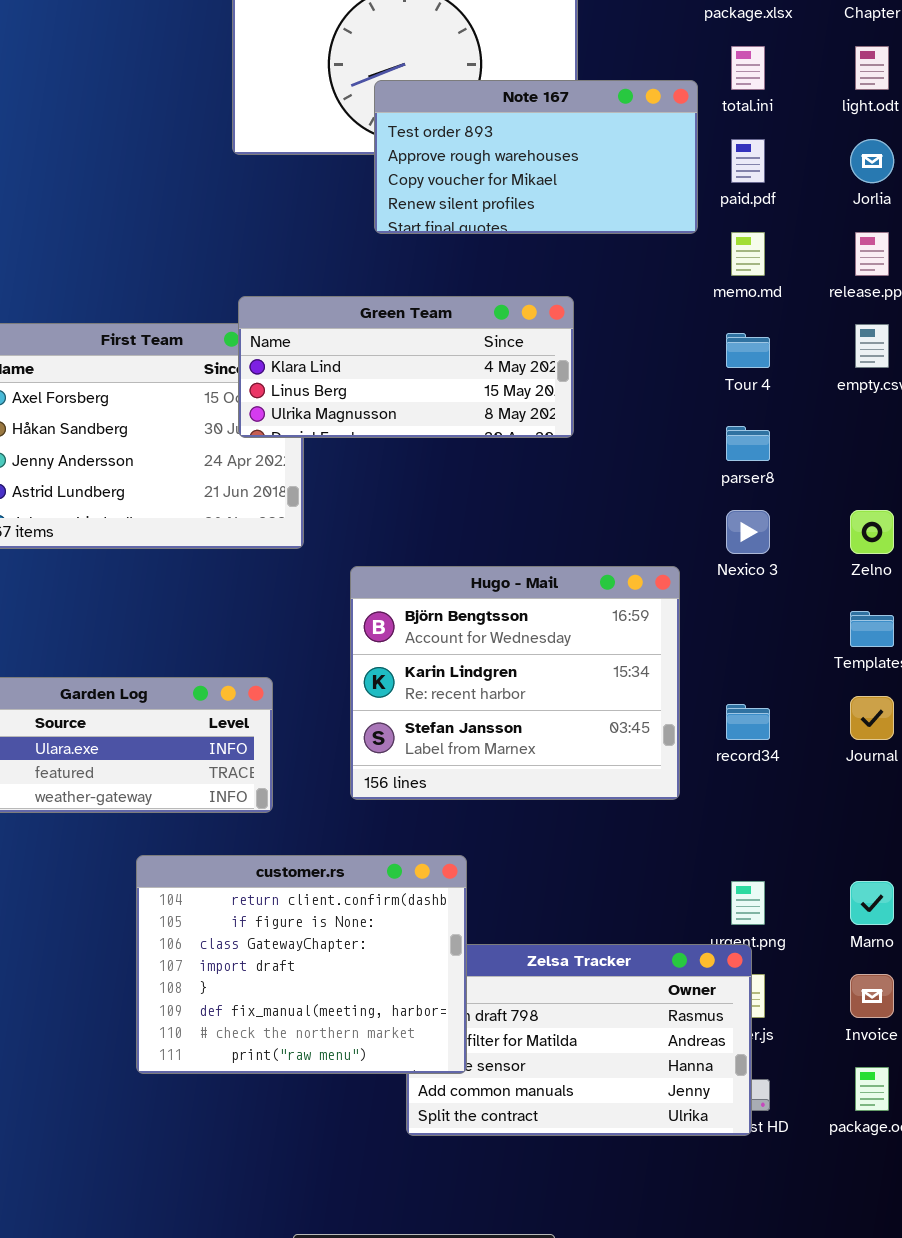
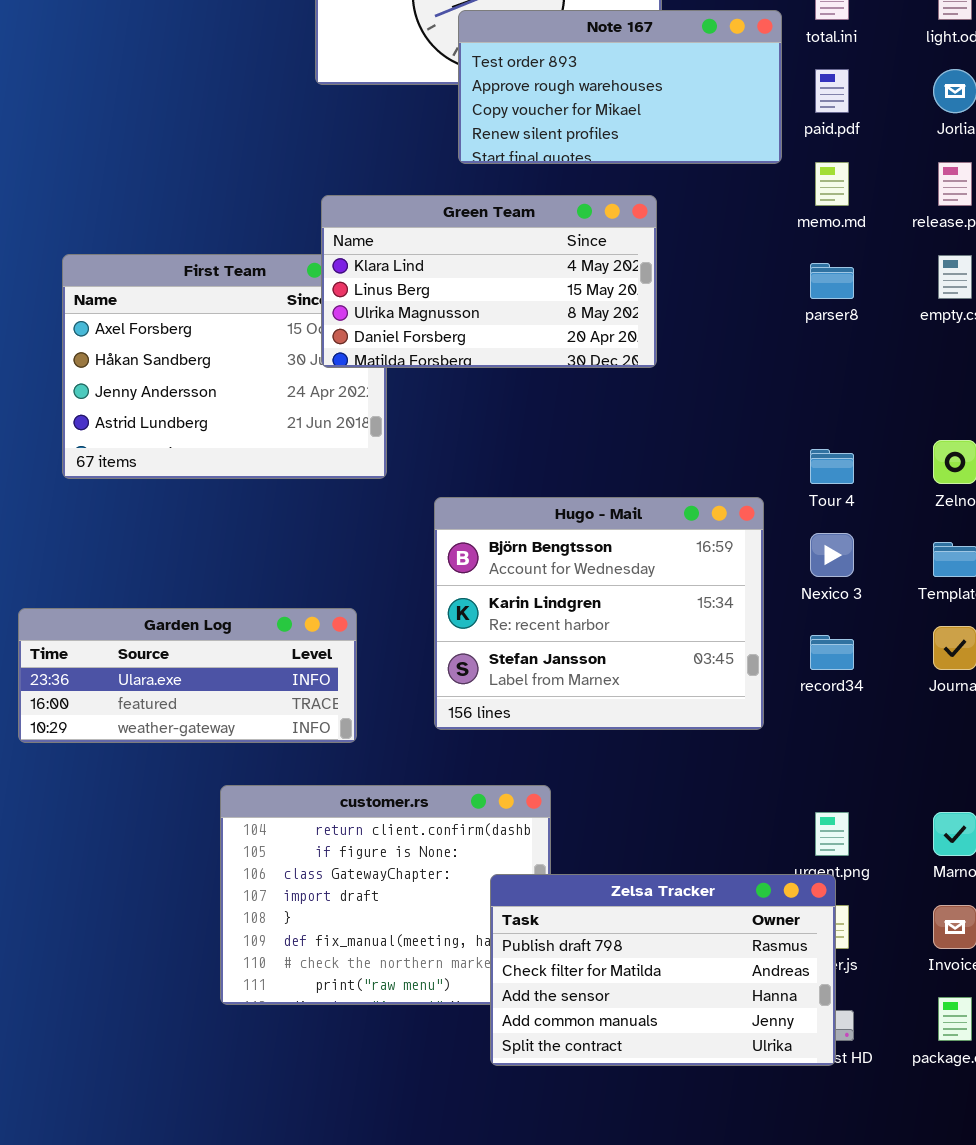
Green Team: [238,296,574,438] -> [321,195,657,368], resized
Tour 4: [726,333,770,368] -> [810,449,854,484], moved
parser8: [726,426,770,461] -> [810,263,854,299], moved
Nexico 3: [726,510,770,554] -> [810,533,854,577], moved
Zelsa Tracker: [406,944,752,1136] -> [490,874,836,1066], raised

